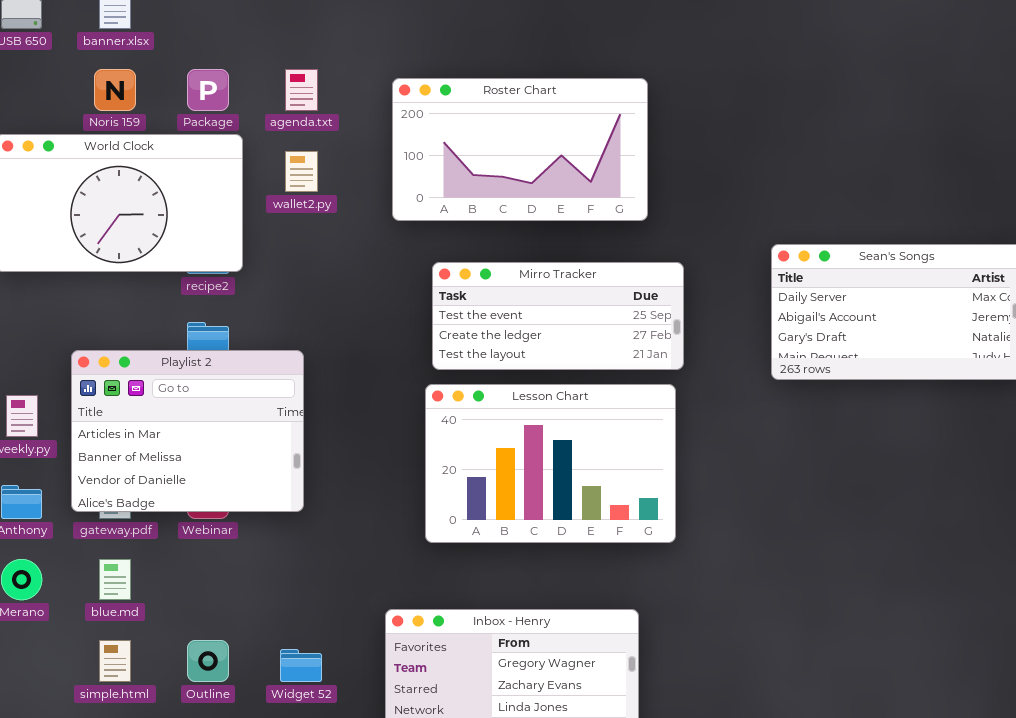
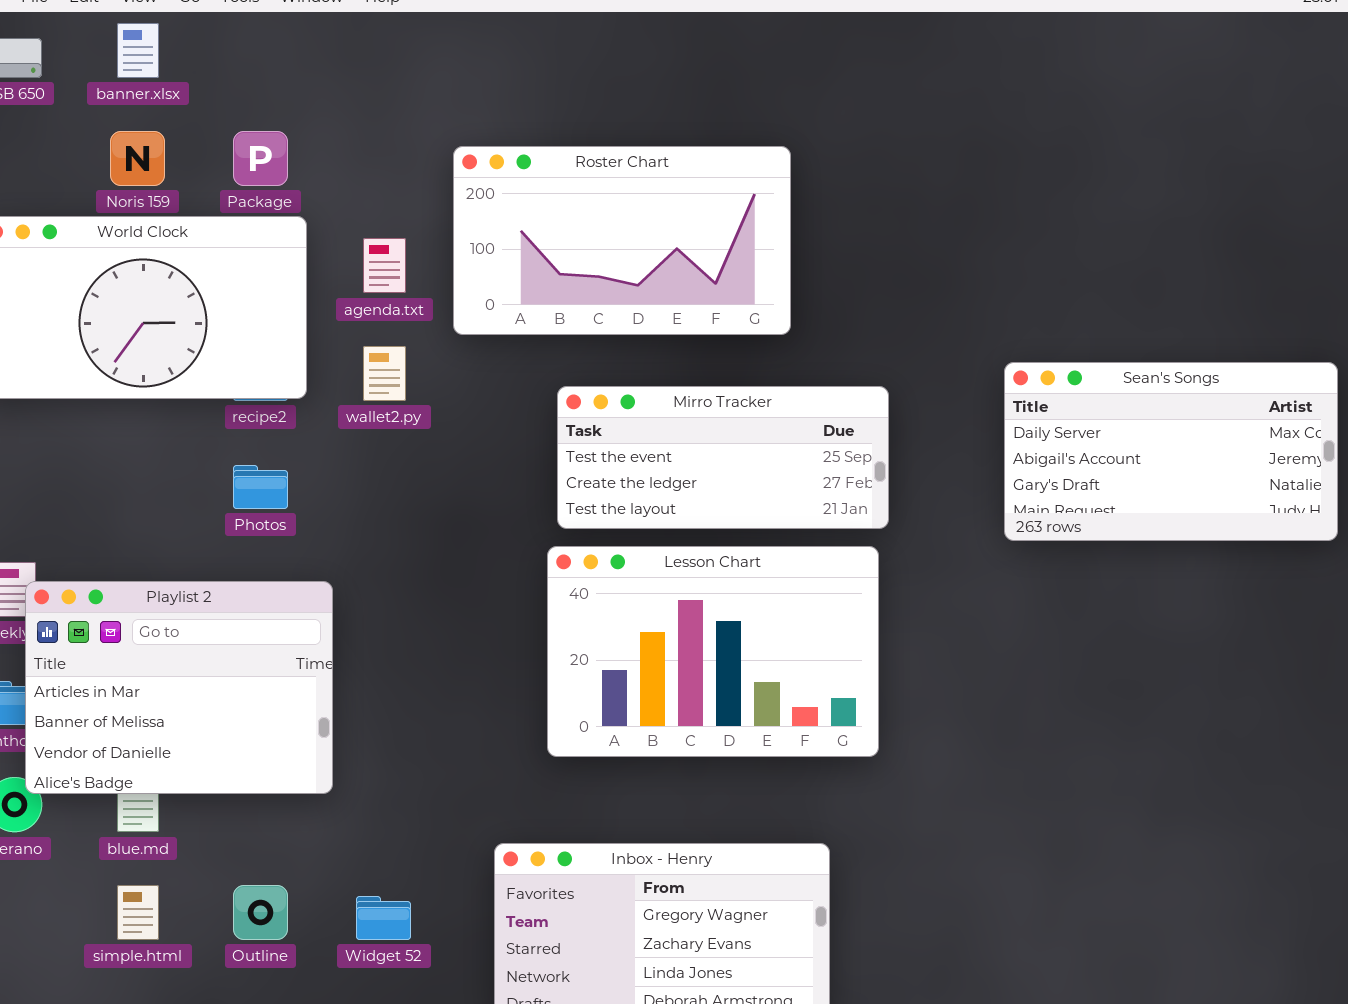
agenda.txt: [285,69,318,111] -> [363,238,406,293], moved
Roster Chart: [392,78,648,221] -> [453,146,791,335], moved
wallet2.py: [285,151,318,192] -> [363,346,406,401], moved
Playlist 2: [71,350,304,512] -> [25,581,333,794], moved

